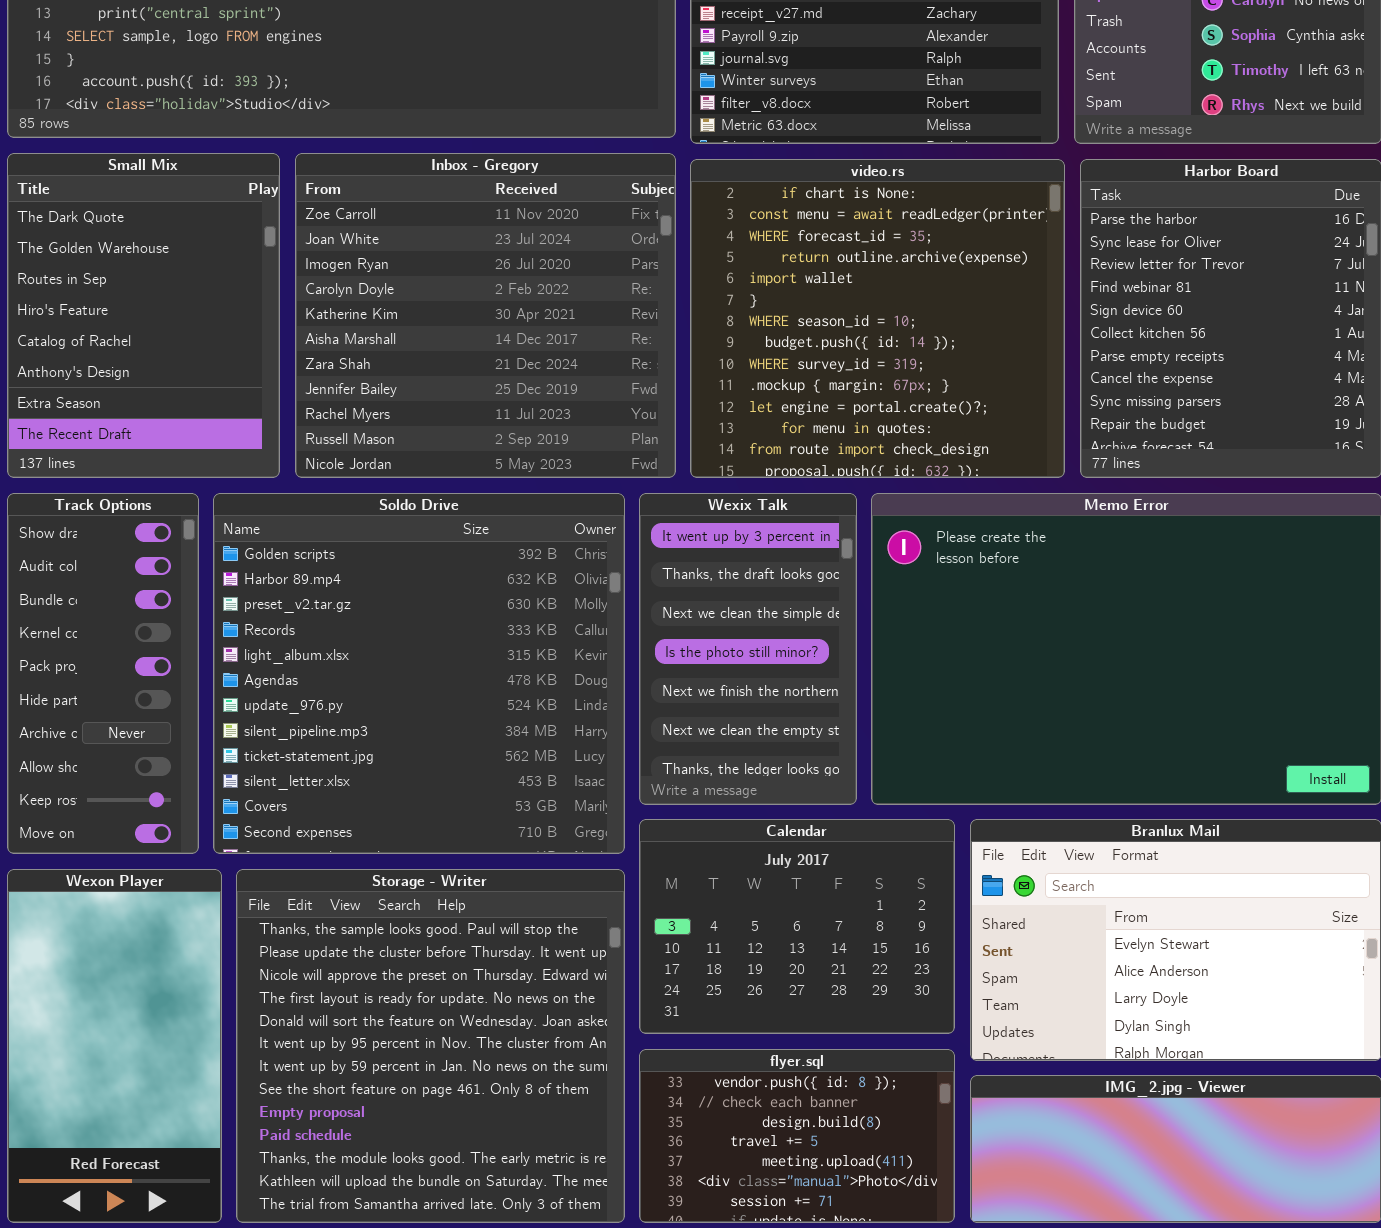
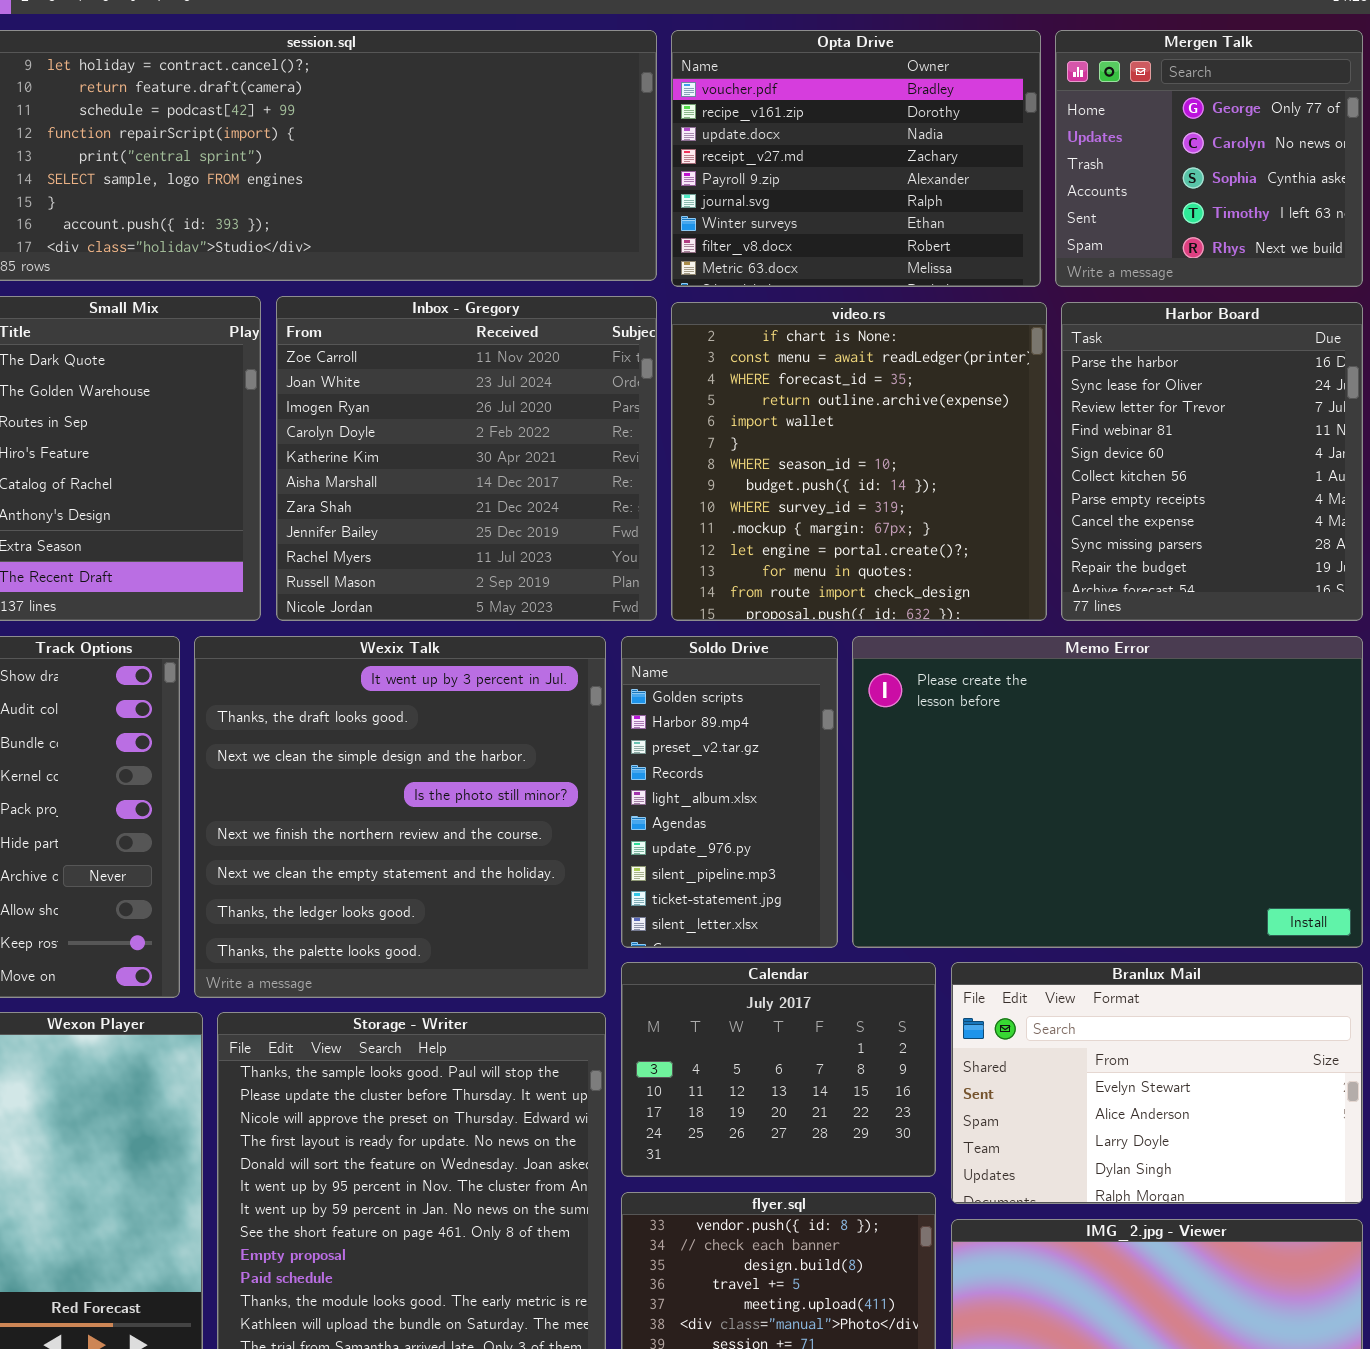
Soldo Drive: [213,493,625,854] -> [621,636,838,948], moved, resized
Wexix Talk: [639,493,857,805] -> [194,636,606,998], moved, resized

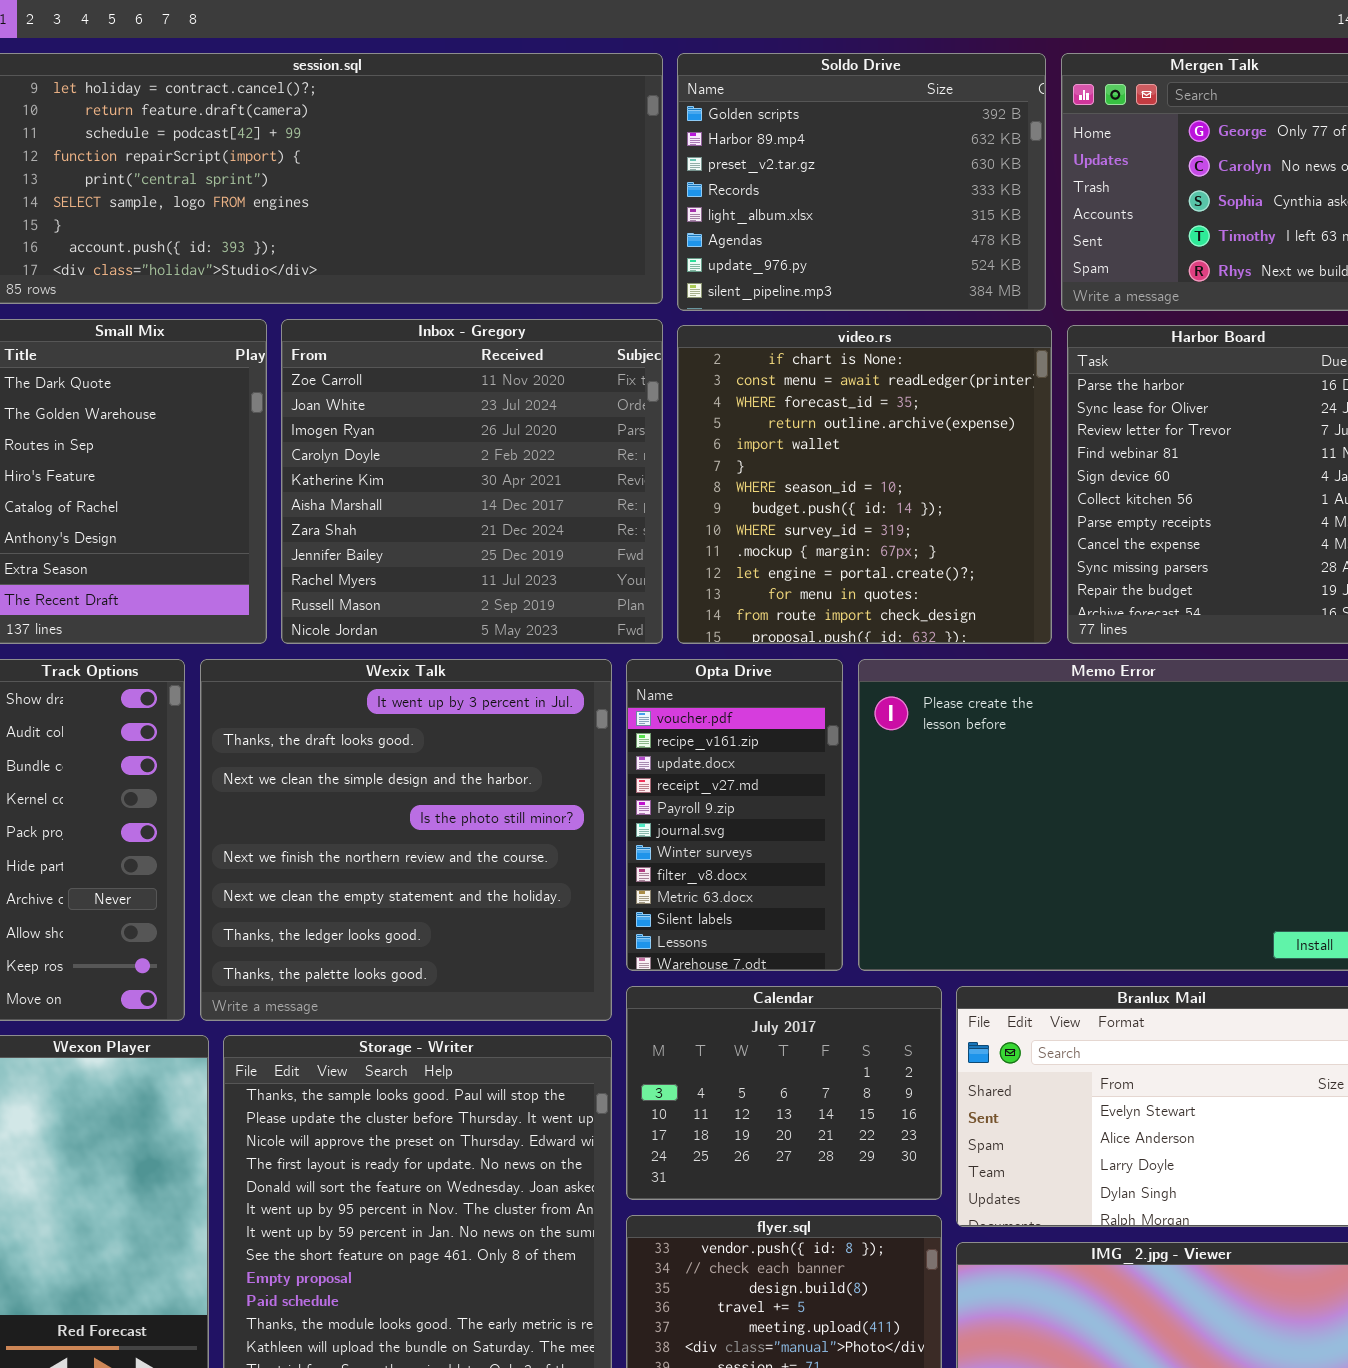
Opta Drive: [671,30,1041,287] -> [626,659,843,971], moved, resized
Soldo Drive: [621,636,838,948] -> [677,53,1046,311], moved, resized

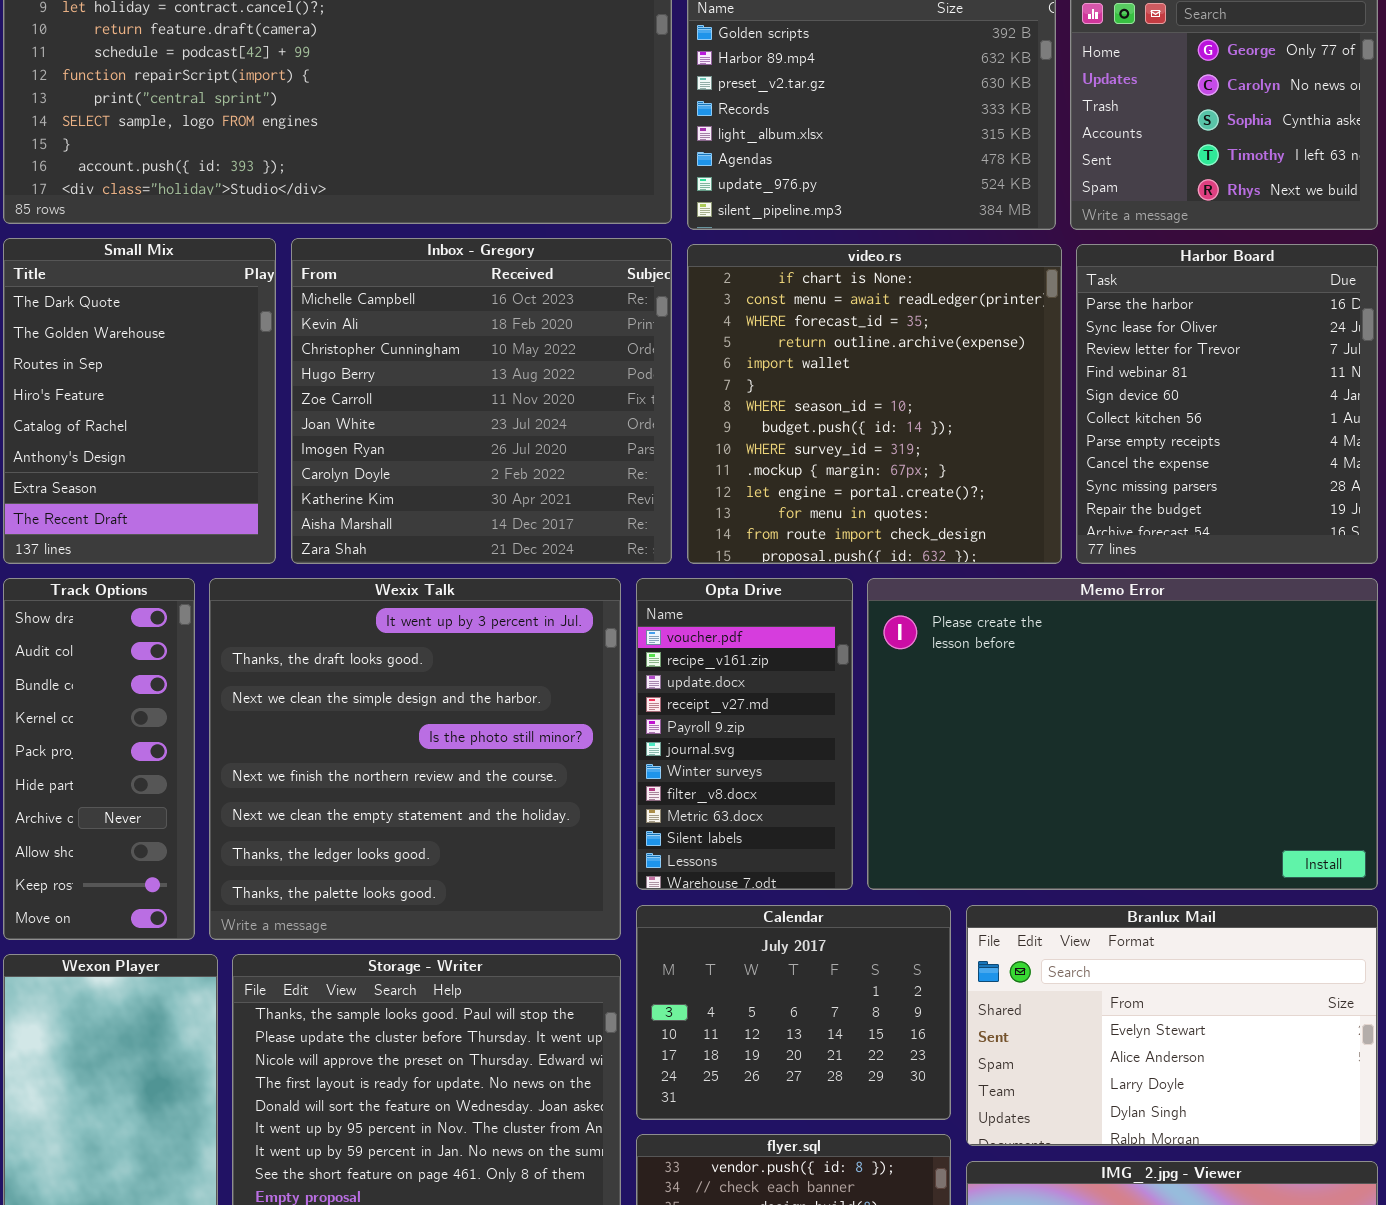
Inbox - Gregory: [281,319,663,644] -> [291,238,672,564], scrolled up 4 rows

